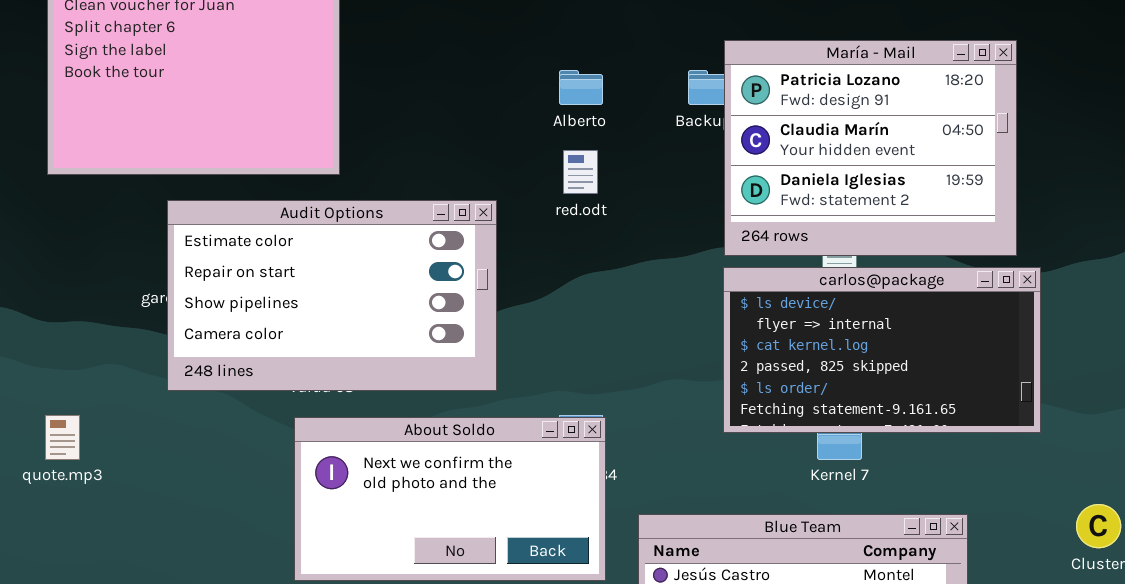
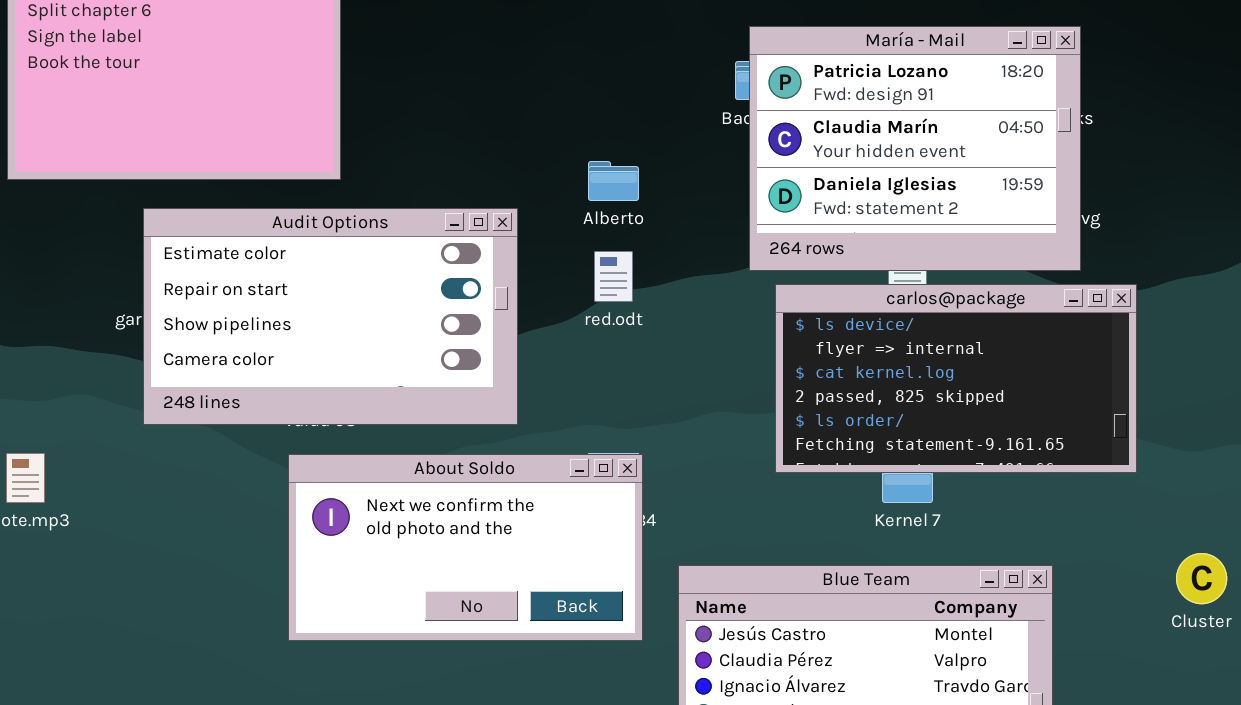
María - Mail: [724,40,1017,256] -> [749,26,1081,271], moved
Alberto: [559,70,603,105] -> [588,161,639,201], moved
red.odt: [563,150,598,194] -> [594,251,633,302], moved

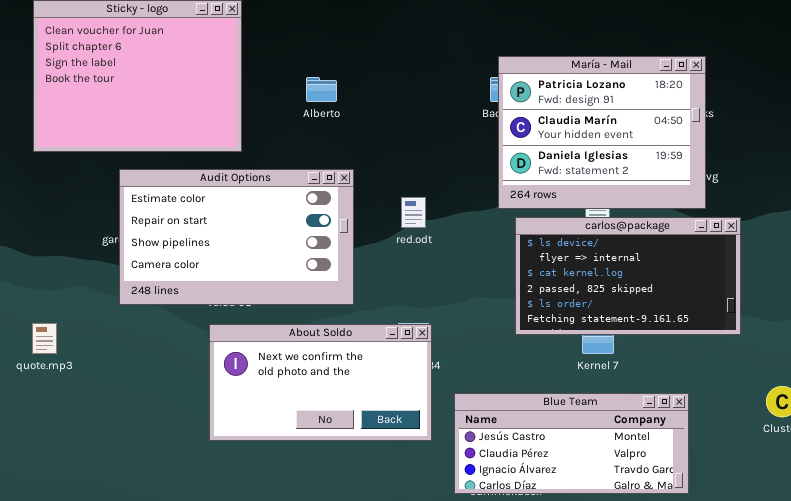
Alberto: [588,161,639,201] -> [306,77,337,102], moved

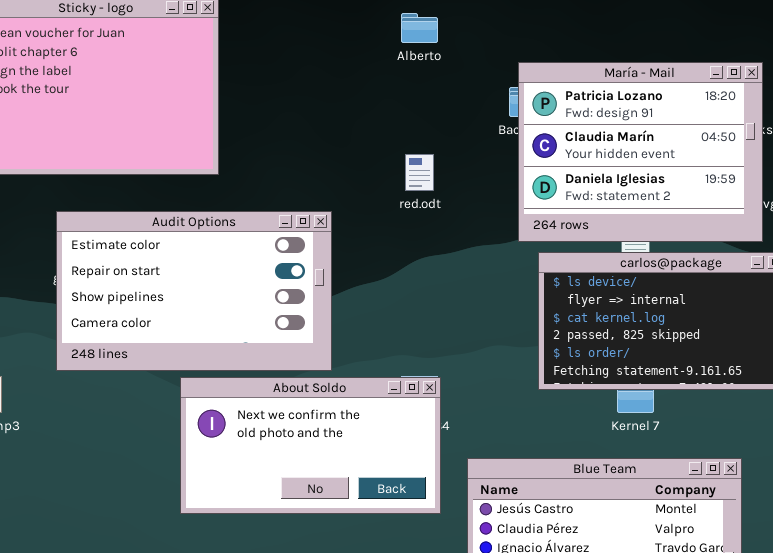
Alberto: [306,77,337,102] -> [401,13,438,43], moved
Audit Options: [119,169,354,305] -> [56,211,332,371], moved
red.odt: [401,197,426,228] -> [405,154,434,191], moved

